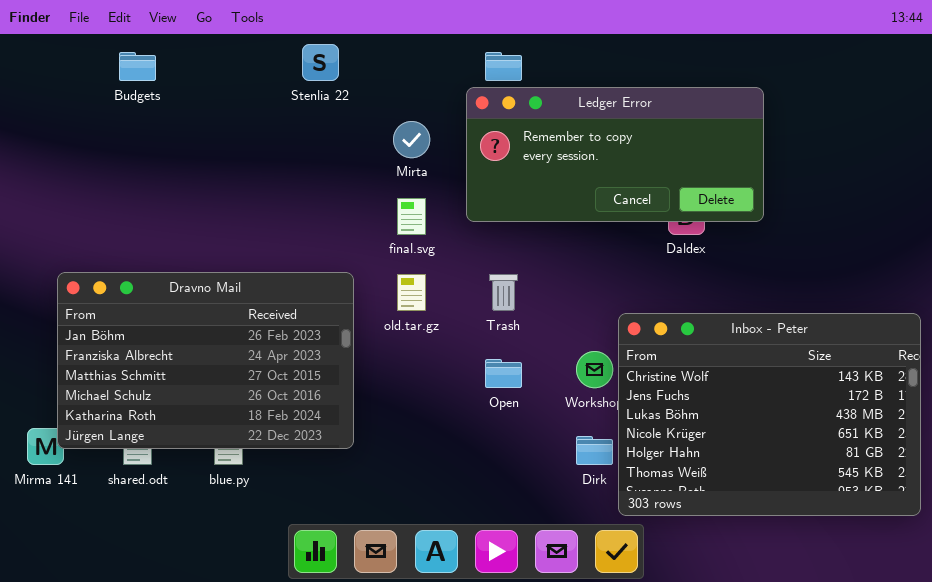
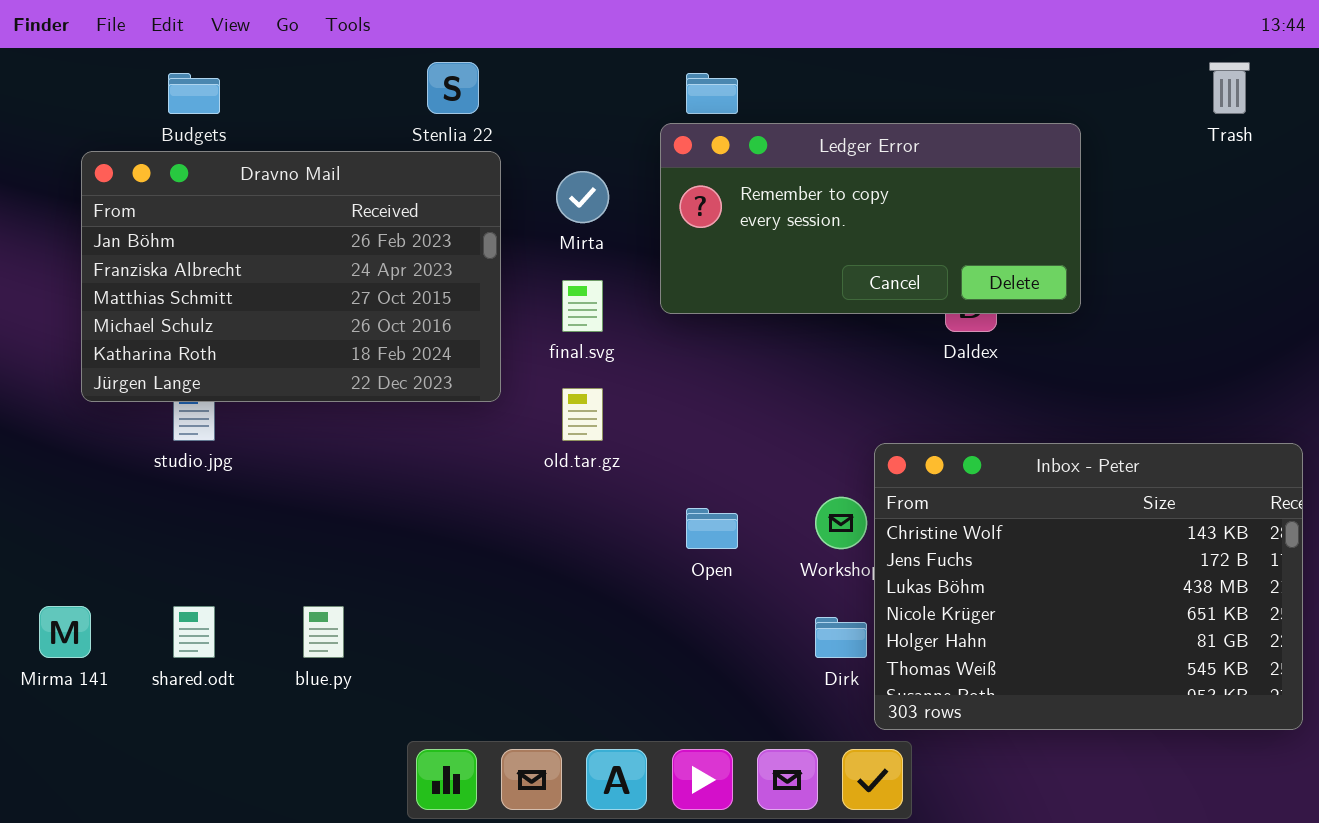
Dravno Mail: [57,272,354,449] -> [81,151,501,402], moved
Trash: [489,274,518,311] -> [1209,62,1250,114], moved

